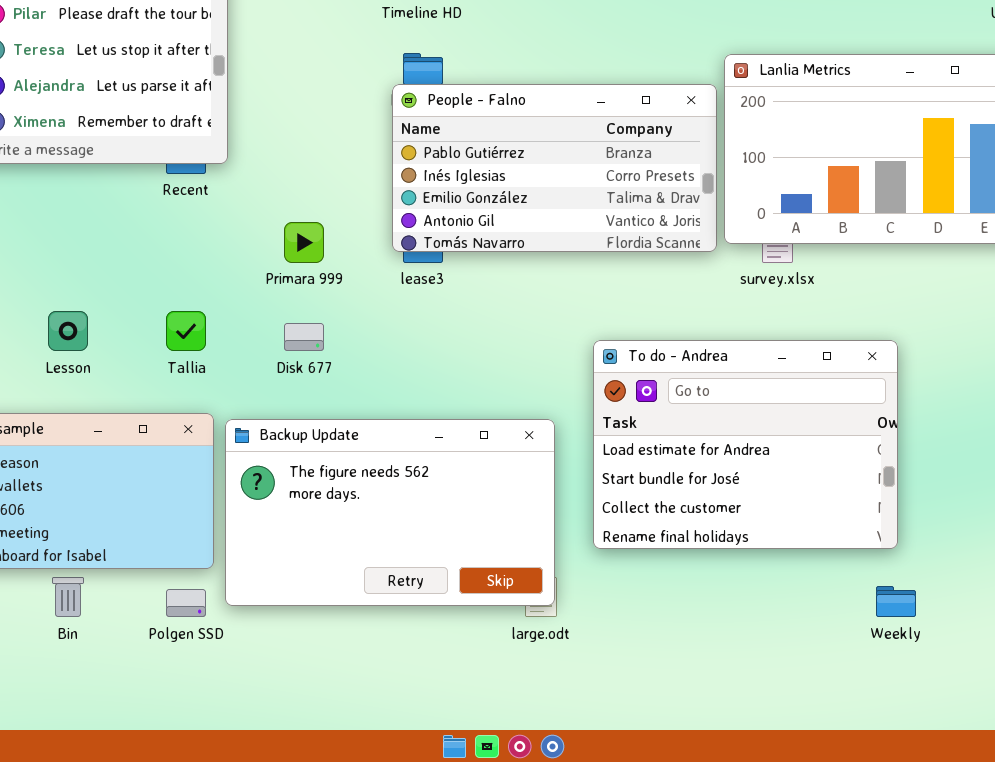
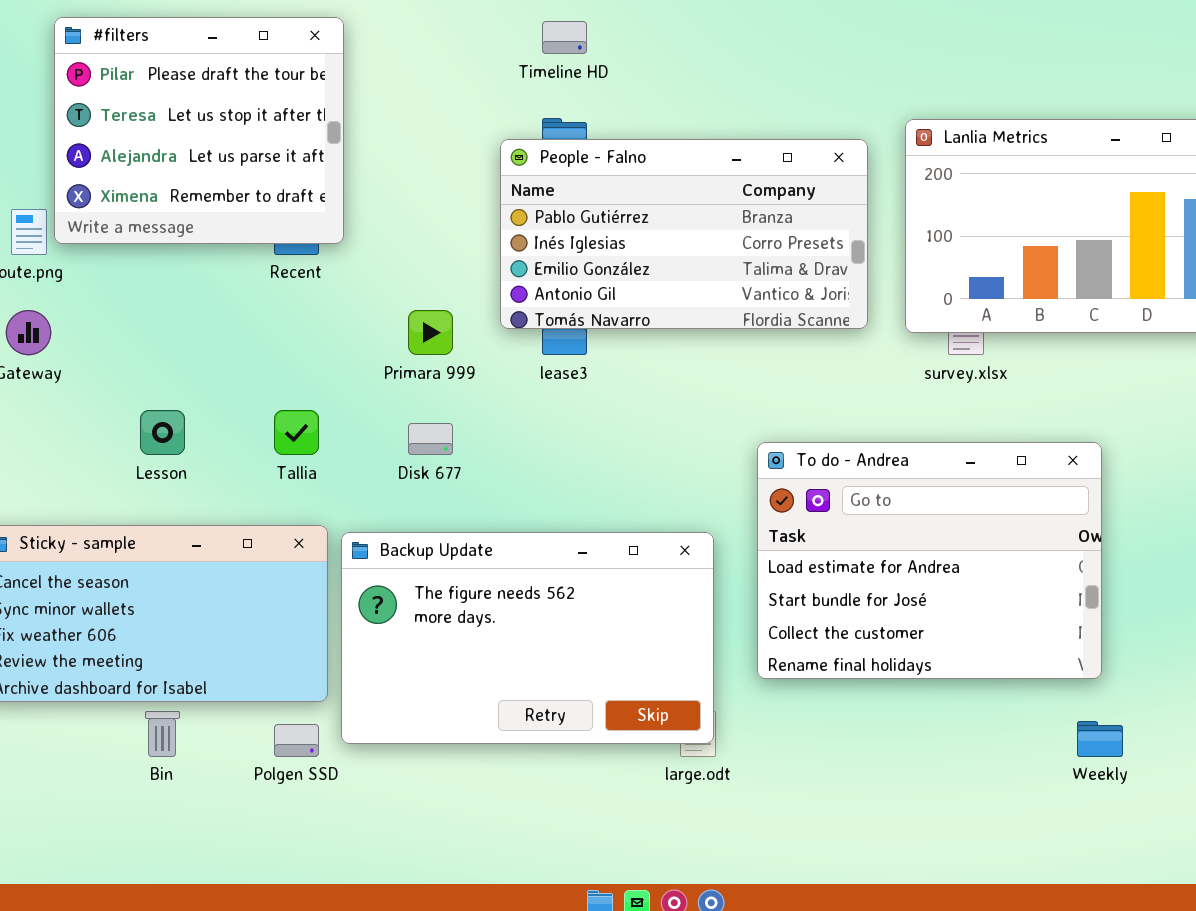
People - Falno: [392,84,717,252] -> [500,139,868,329], moved

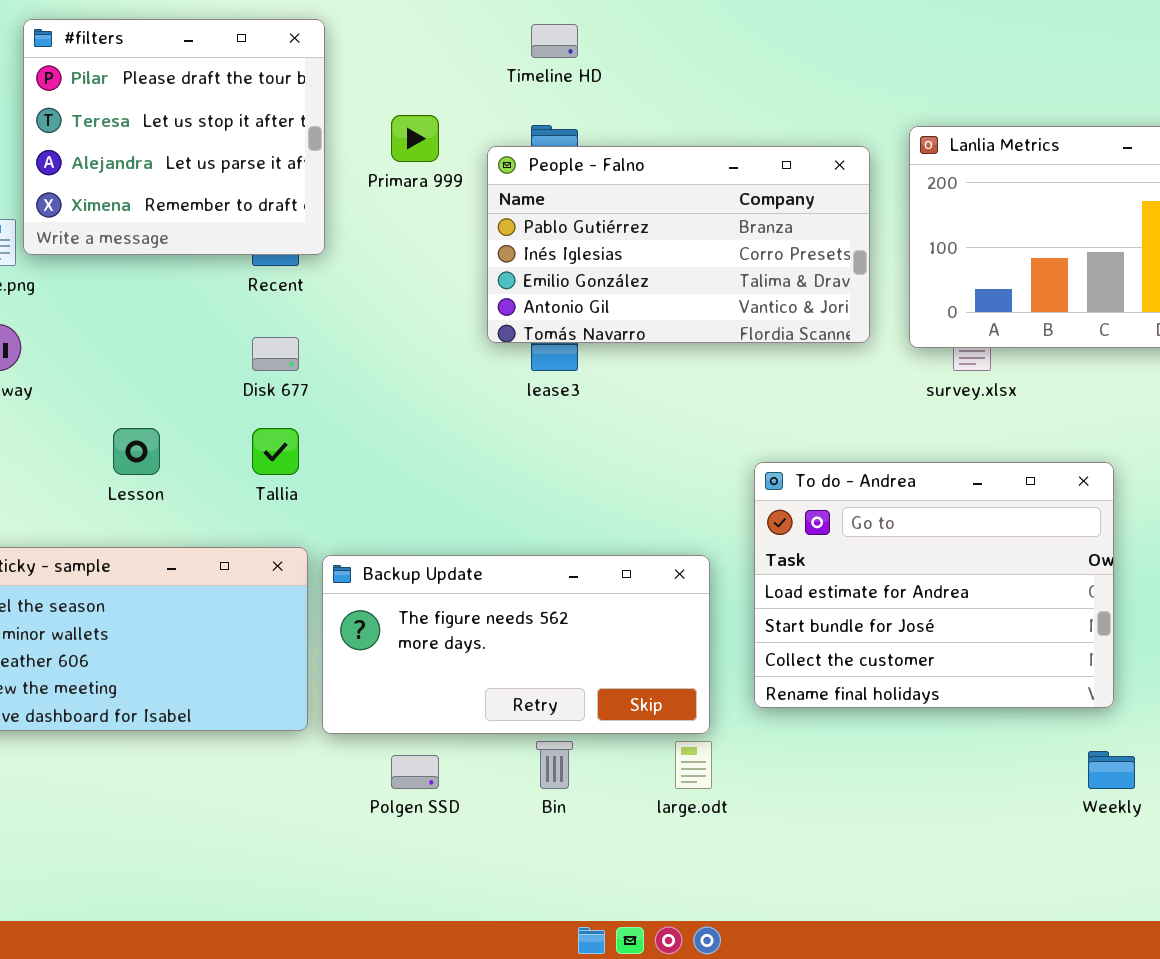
Primara 999: [408,310,453,355] -> [391,115,439,162], moved
Disk 677: [408,423,453,455] -> [252,337,299,371], moved
Backup Update: [341,532,714,744] -> [322,555,710,734], resized
Bin: [145,711,180,757] -> [536,741,573,789], moved
Polgen SSD: [274,724,319,757] -> [391,755,439,789], moved

